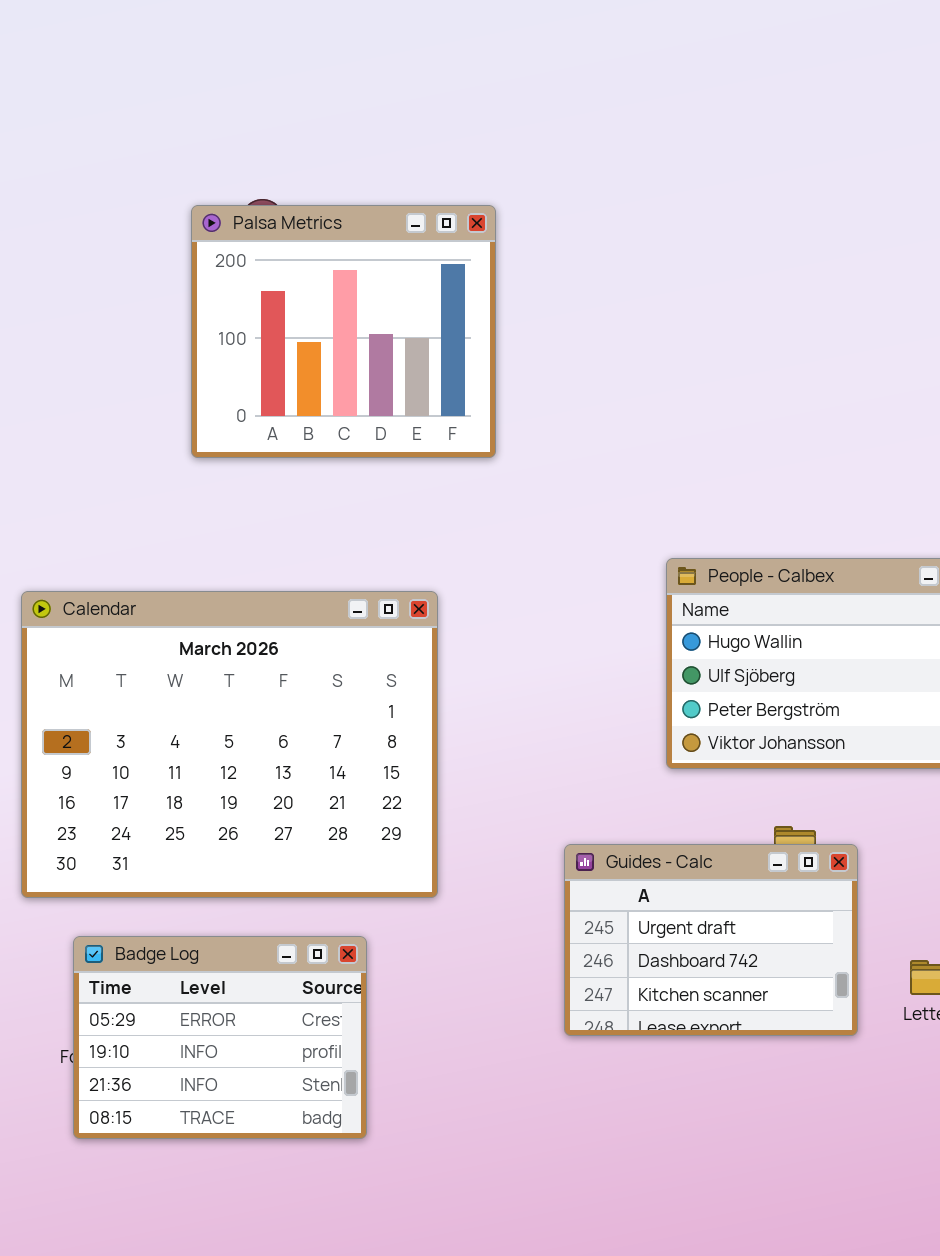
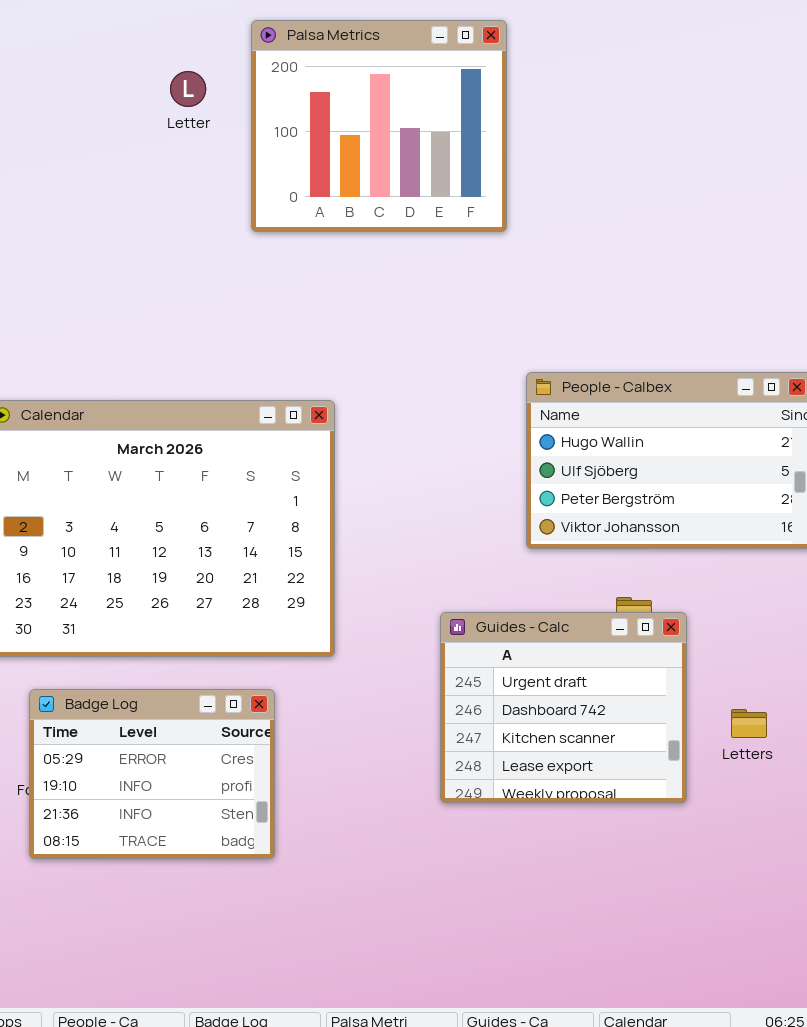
Palsa Metrics: [191,205,496,458] -> [251,20,507,232], moved
Guides - Calc: [564,844,858,1036] -> [440,612,687,803], resized

